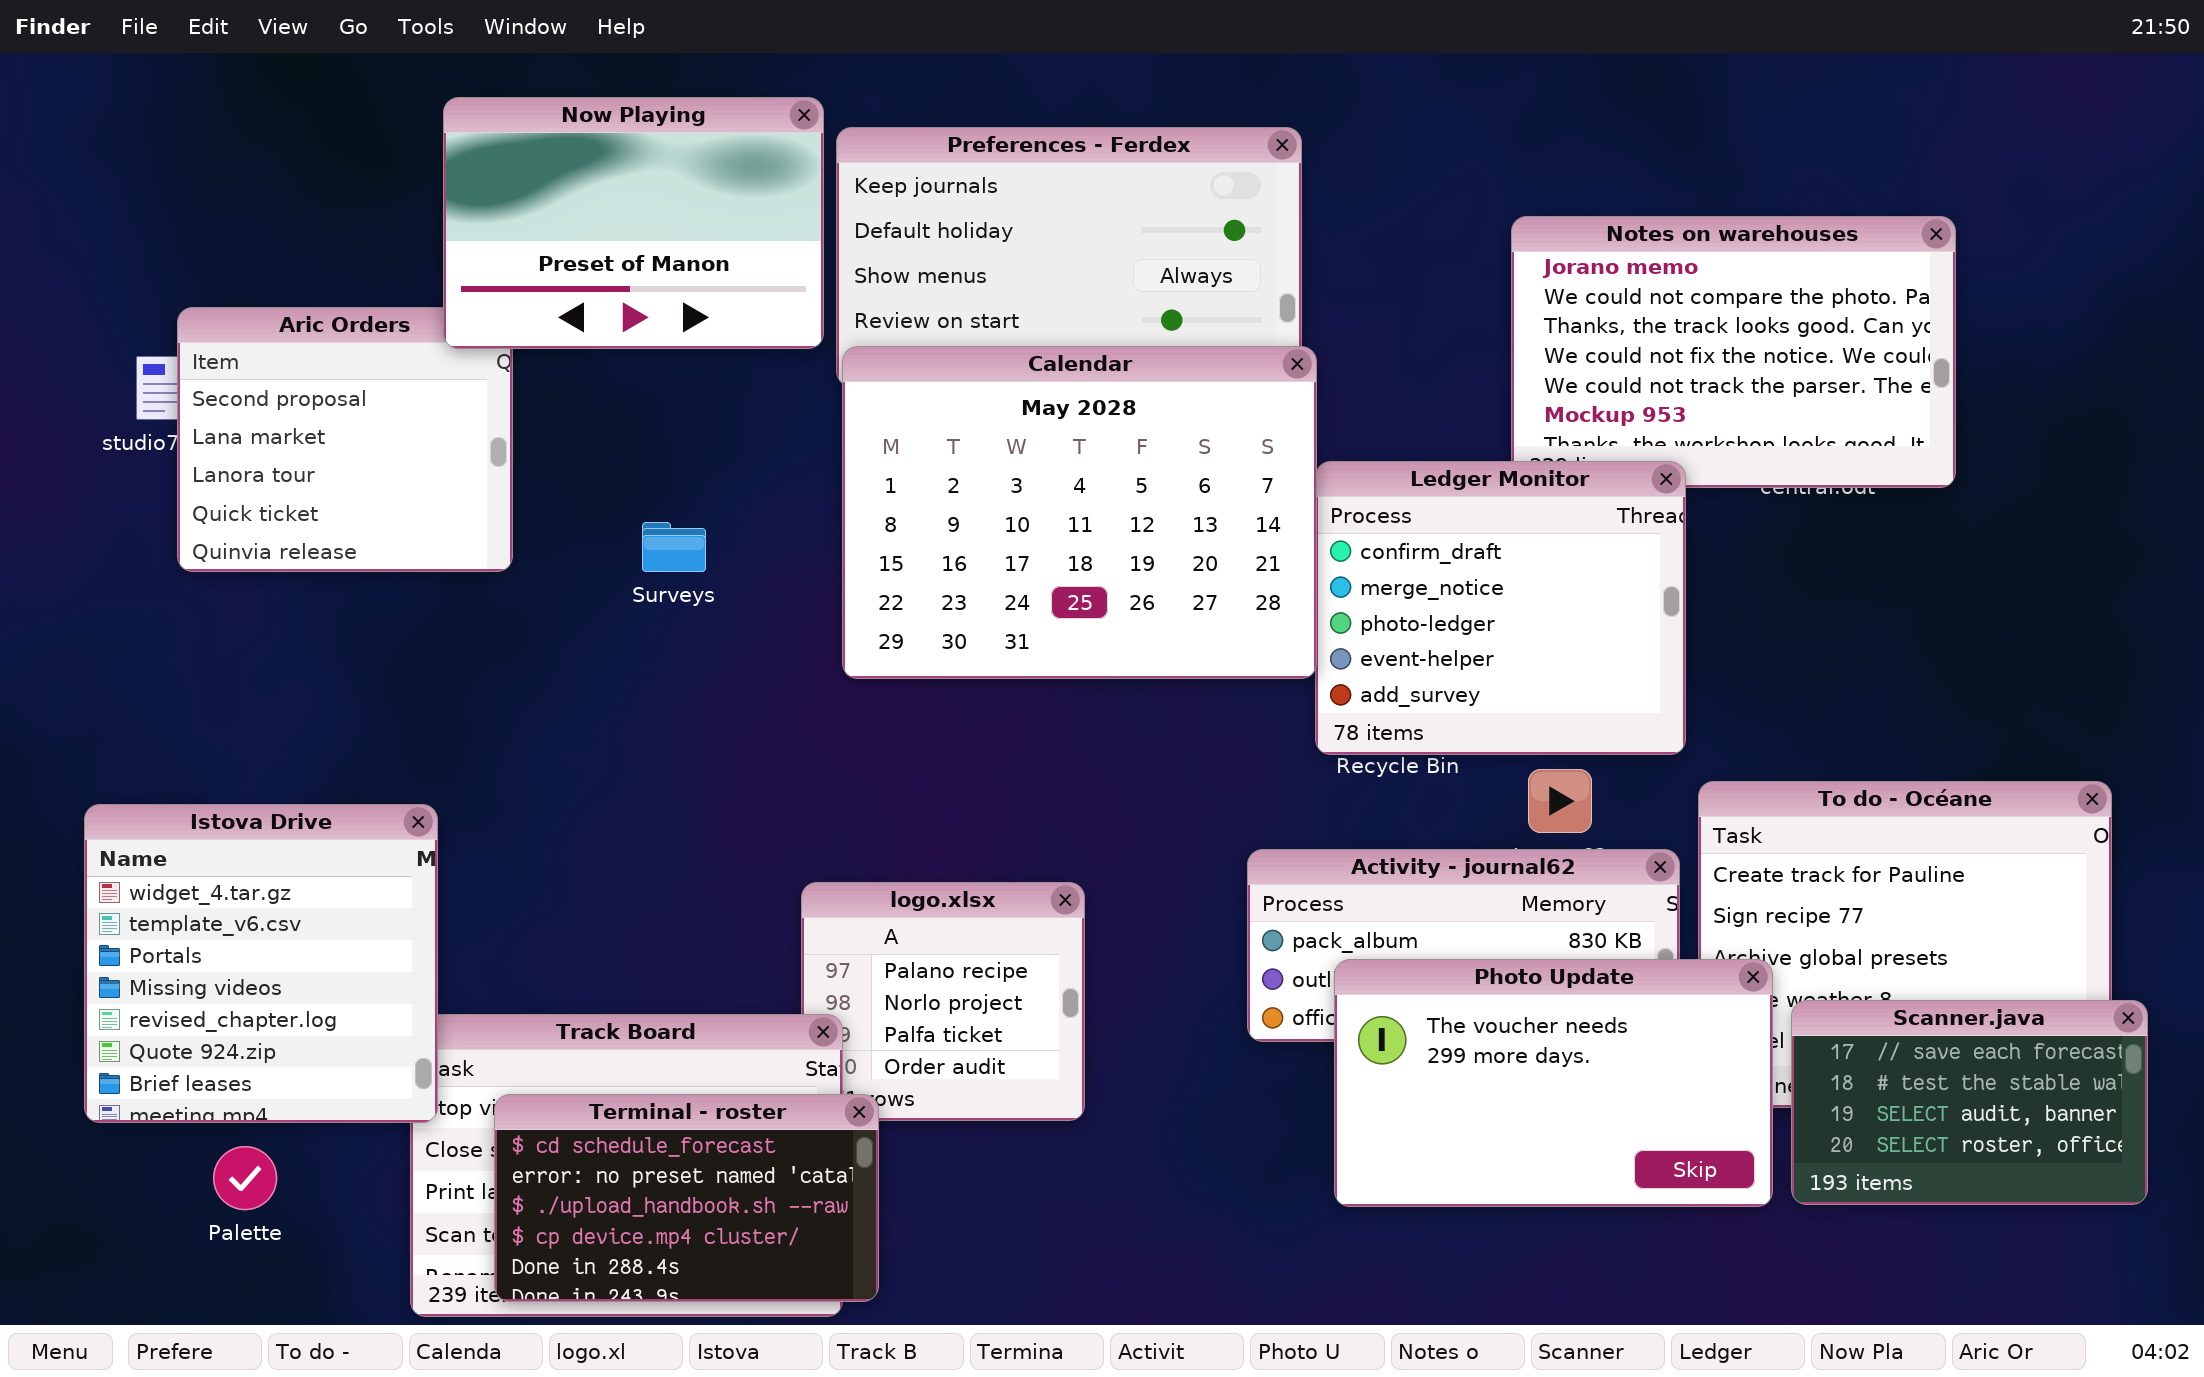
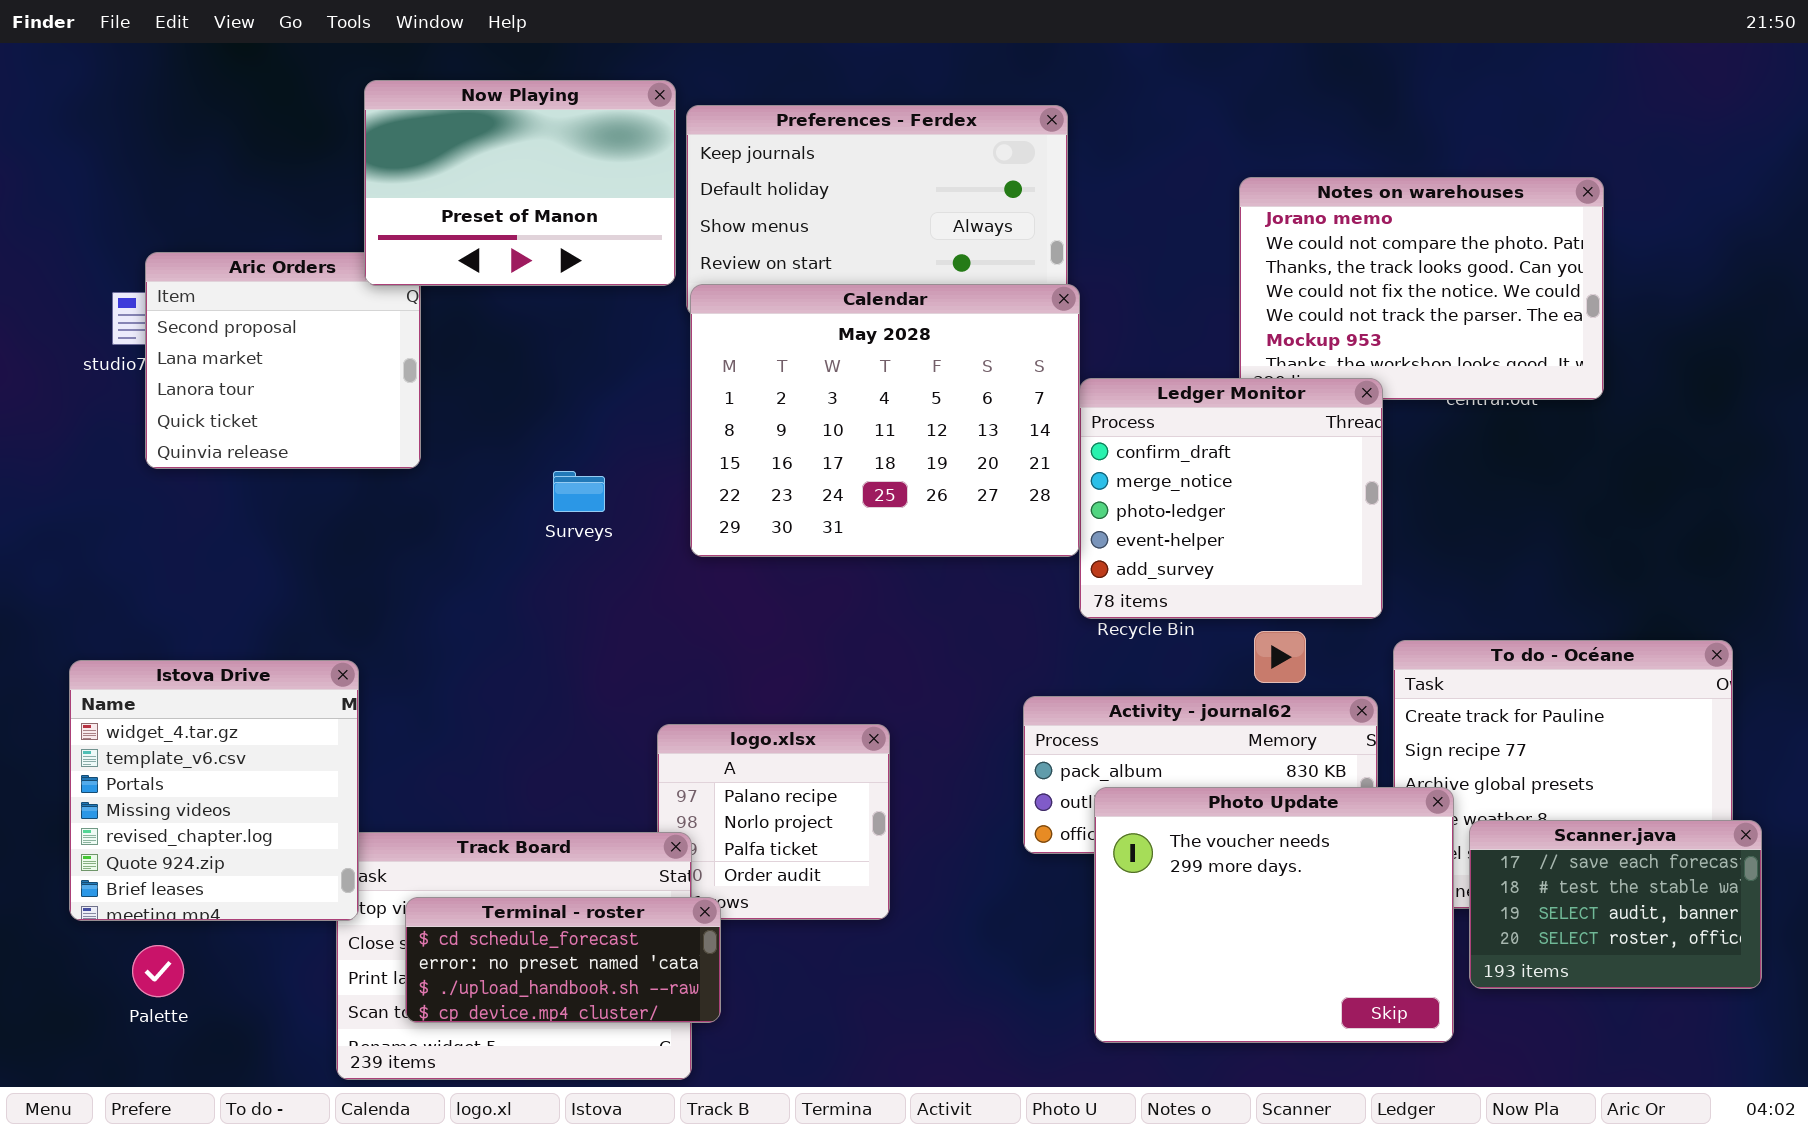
Surveys: [642,522,706,572] -> [553,471,605,512], moved
Photo Update: [1334,959,1773,1207] -> [1094,787,1454,1043], resized
Terminal - roster: [494,1094,879,1302] -> [405,897,721,1023], resized
Palette: [213,1146,277,1210] -> [132,945,184,997], moved

